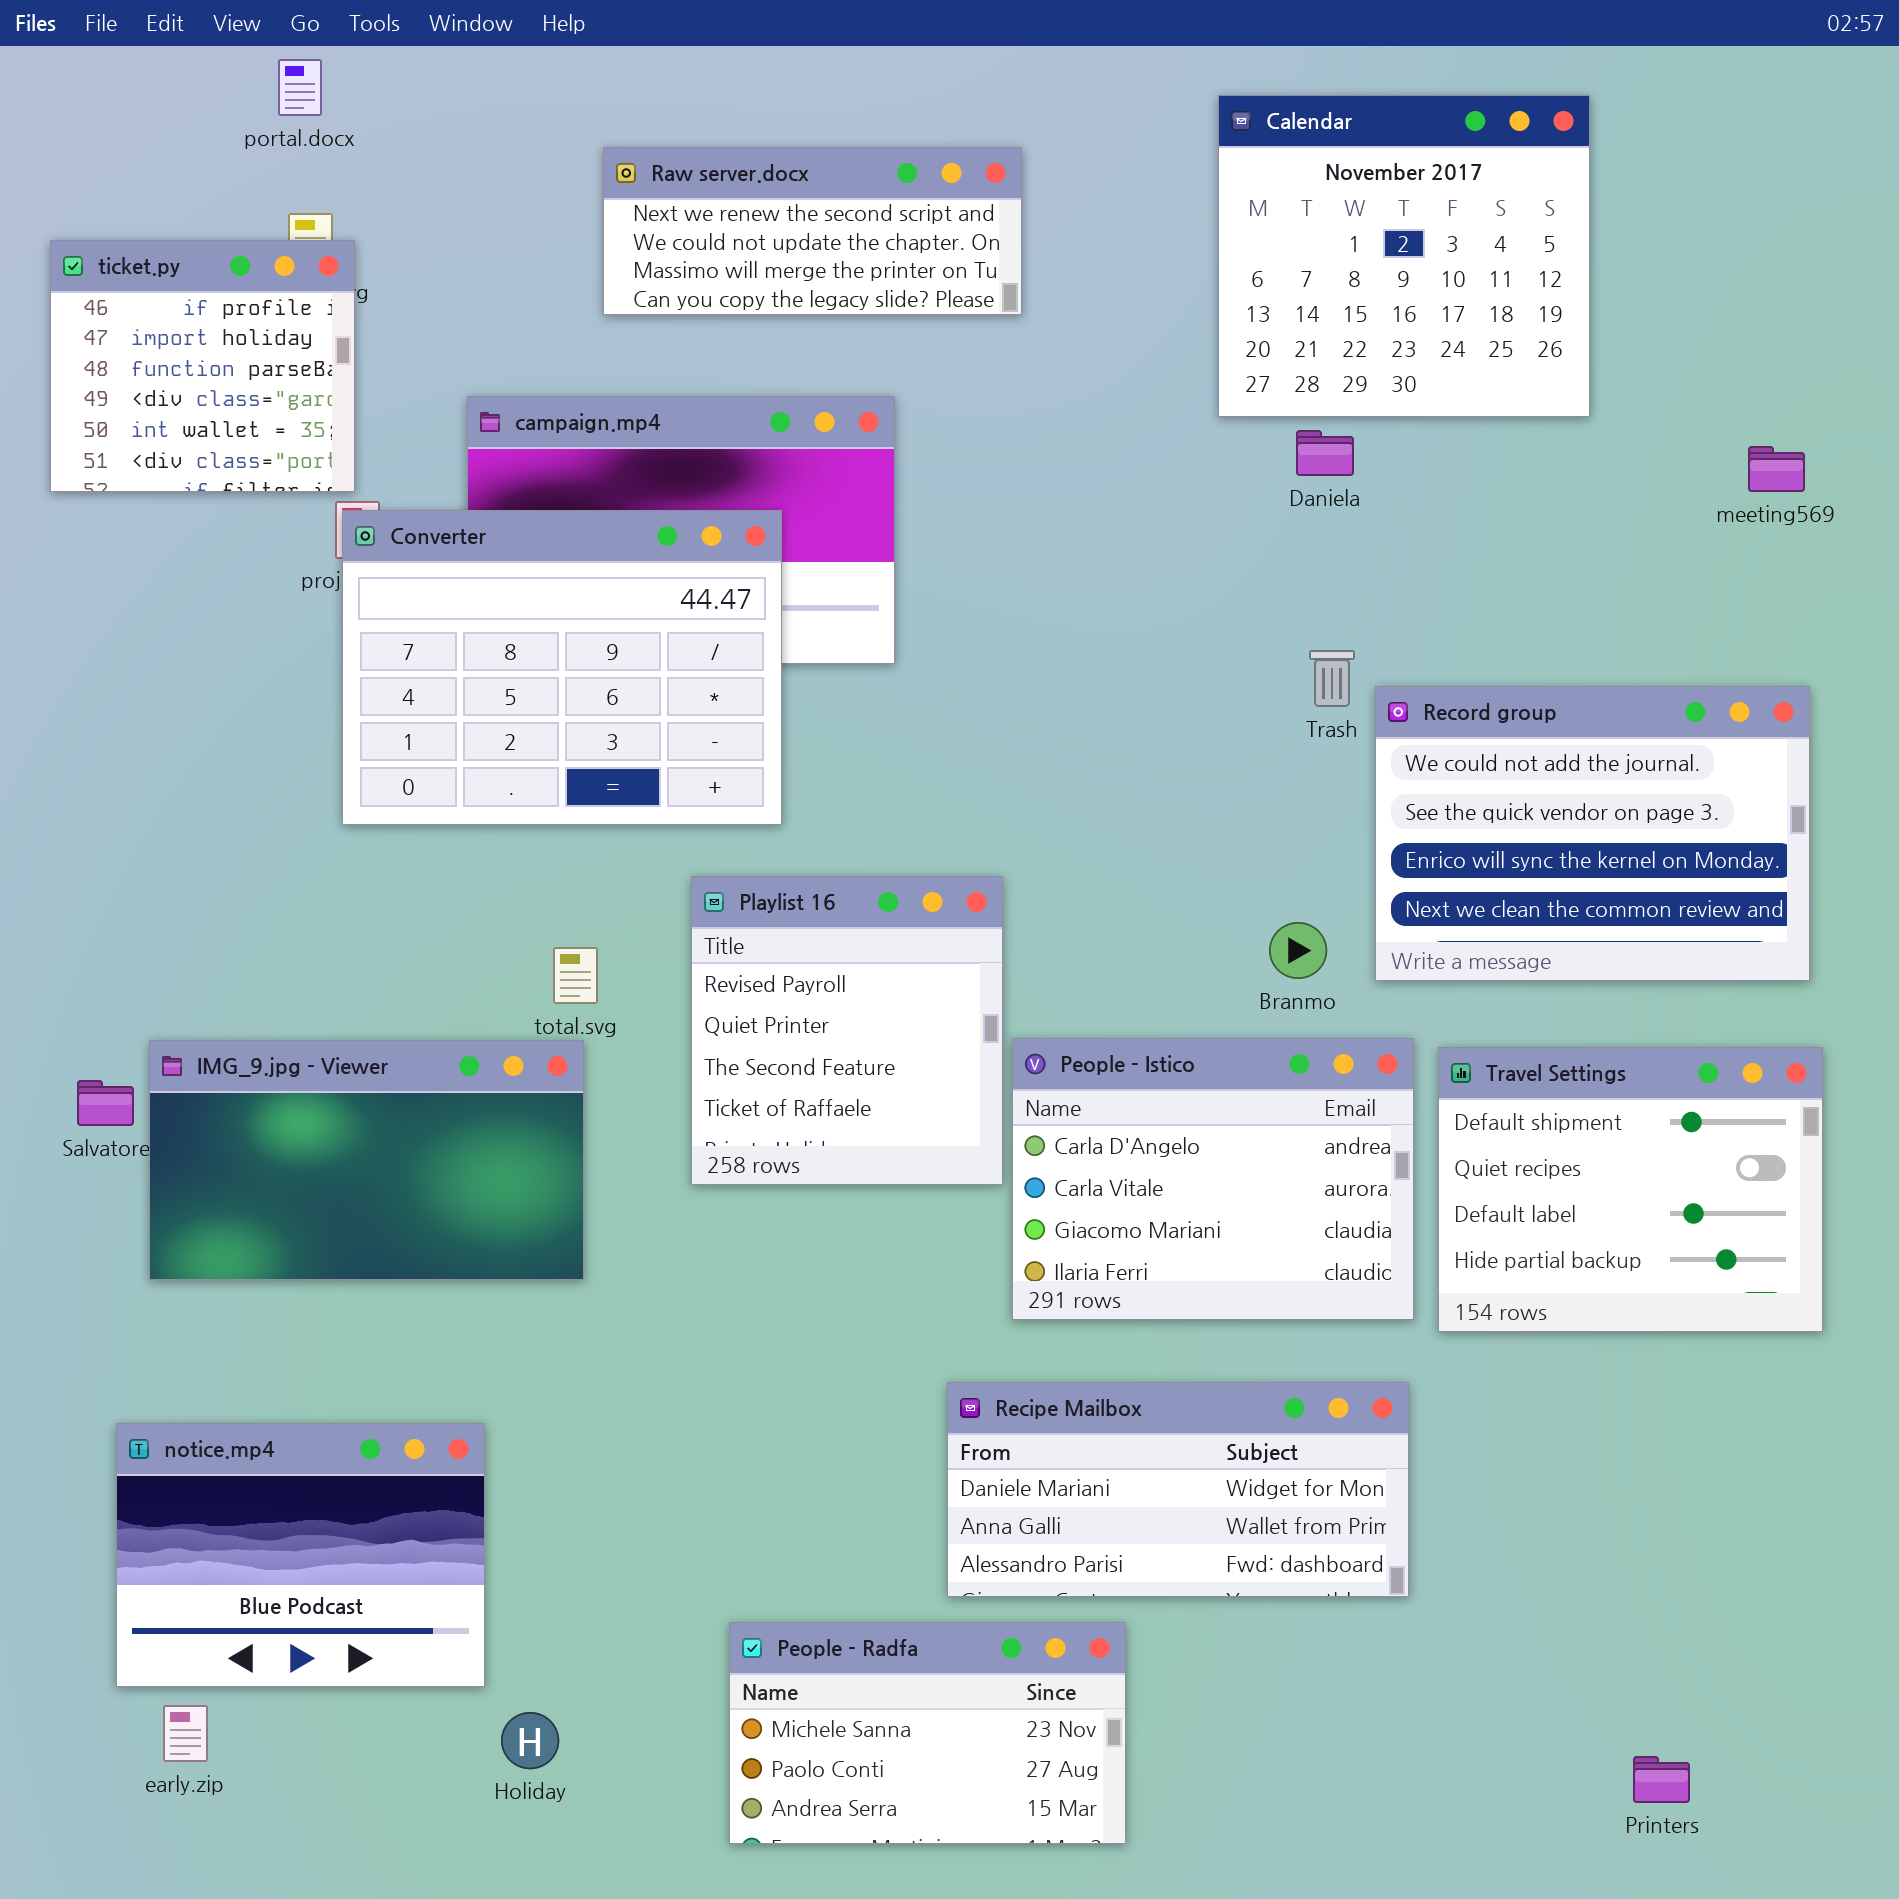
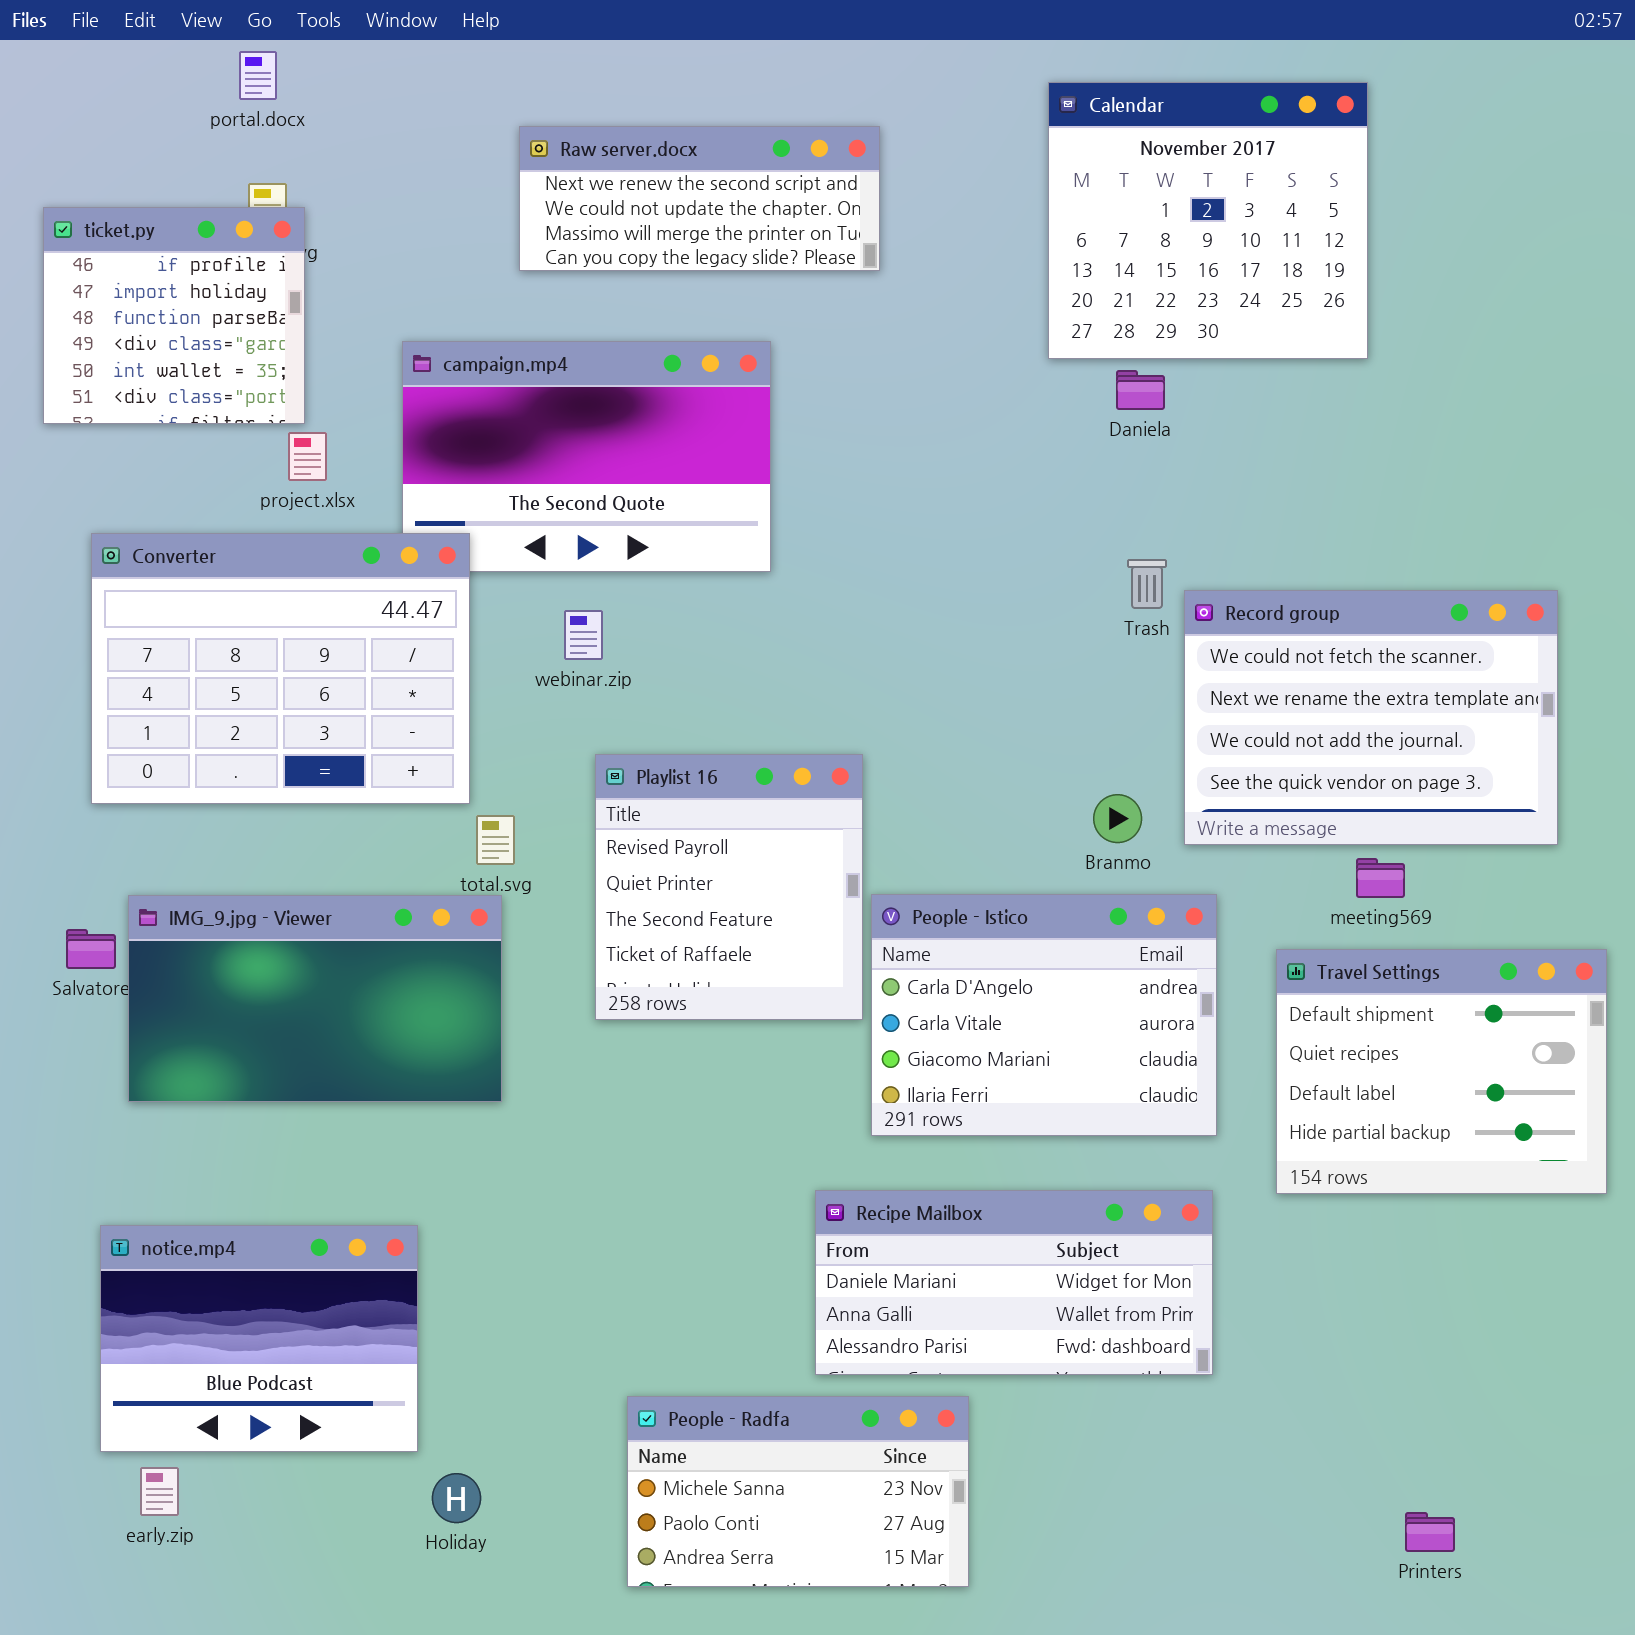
meeting569: [1748,446,1805,492] -> [1356,858,1405,898], moved
Converter: [342,510,782,825] -> [91,533,470,804], moved
Record group: [1375,686,1810,981] -> [1184,590,1558,845], scrolled up 2 rows
Travel Settings: [1438,1047,1823,1332] -> [1276,949,1607,1194], moved

